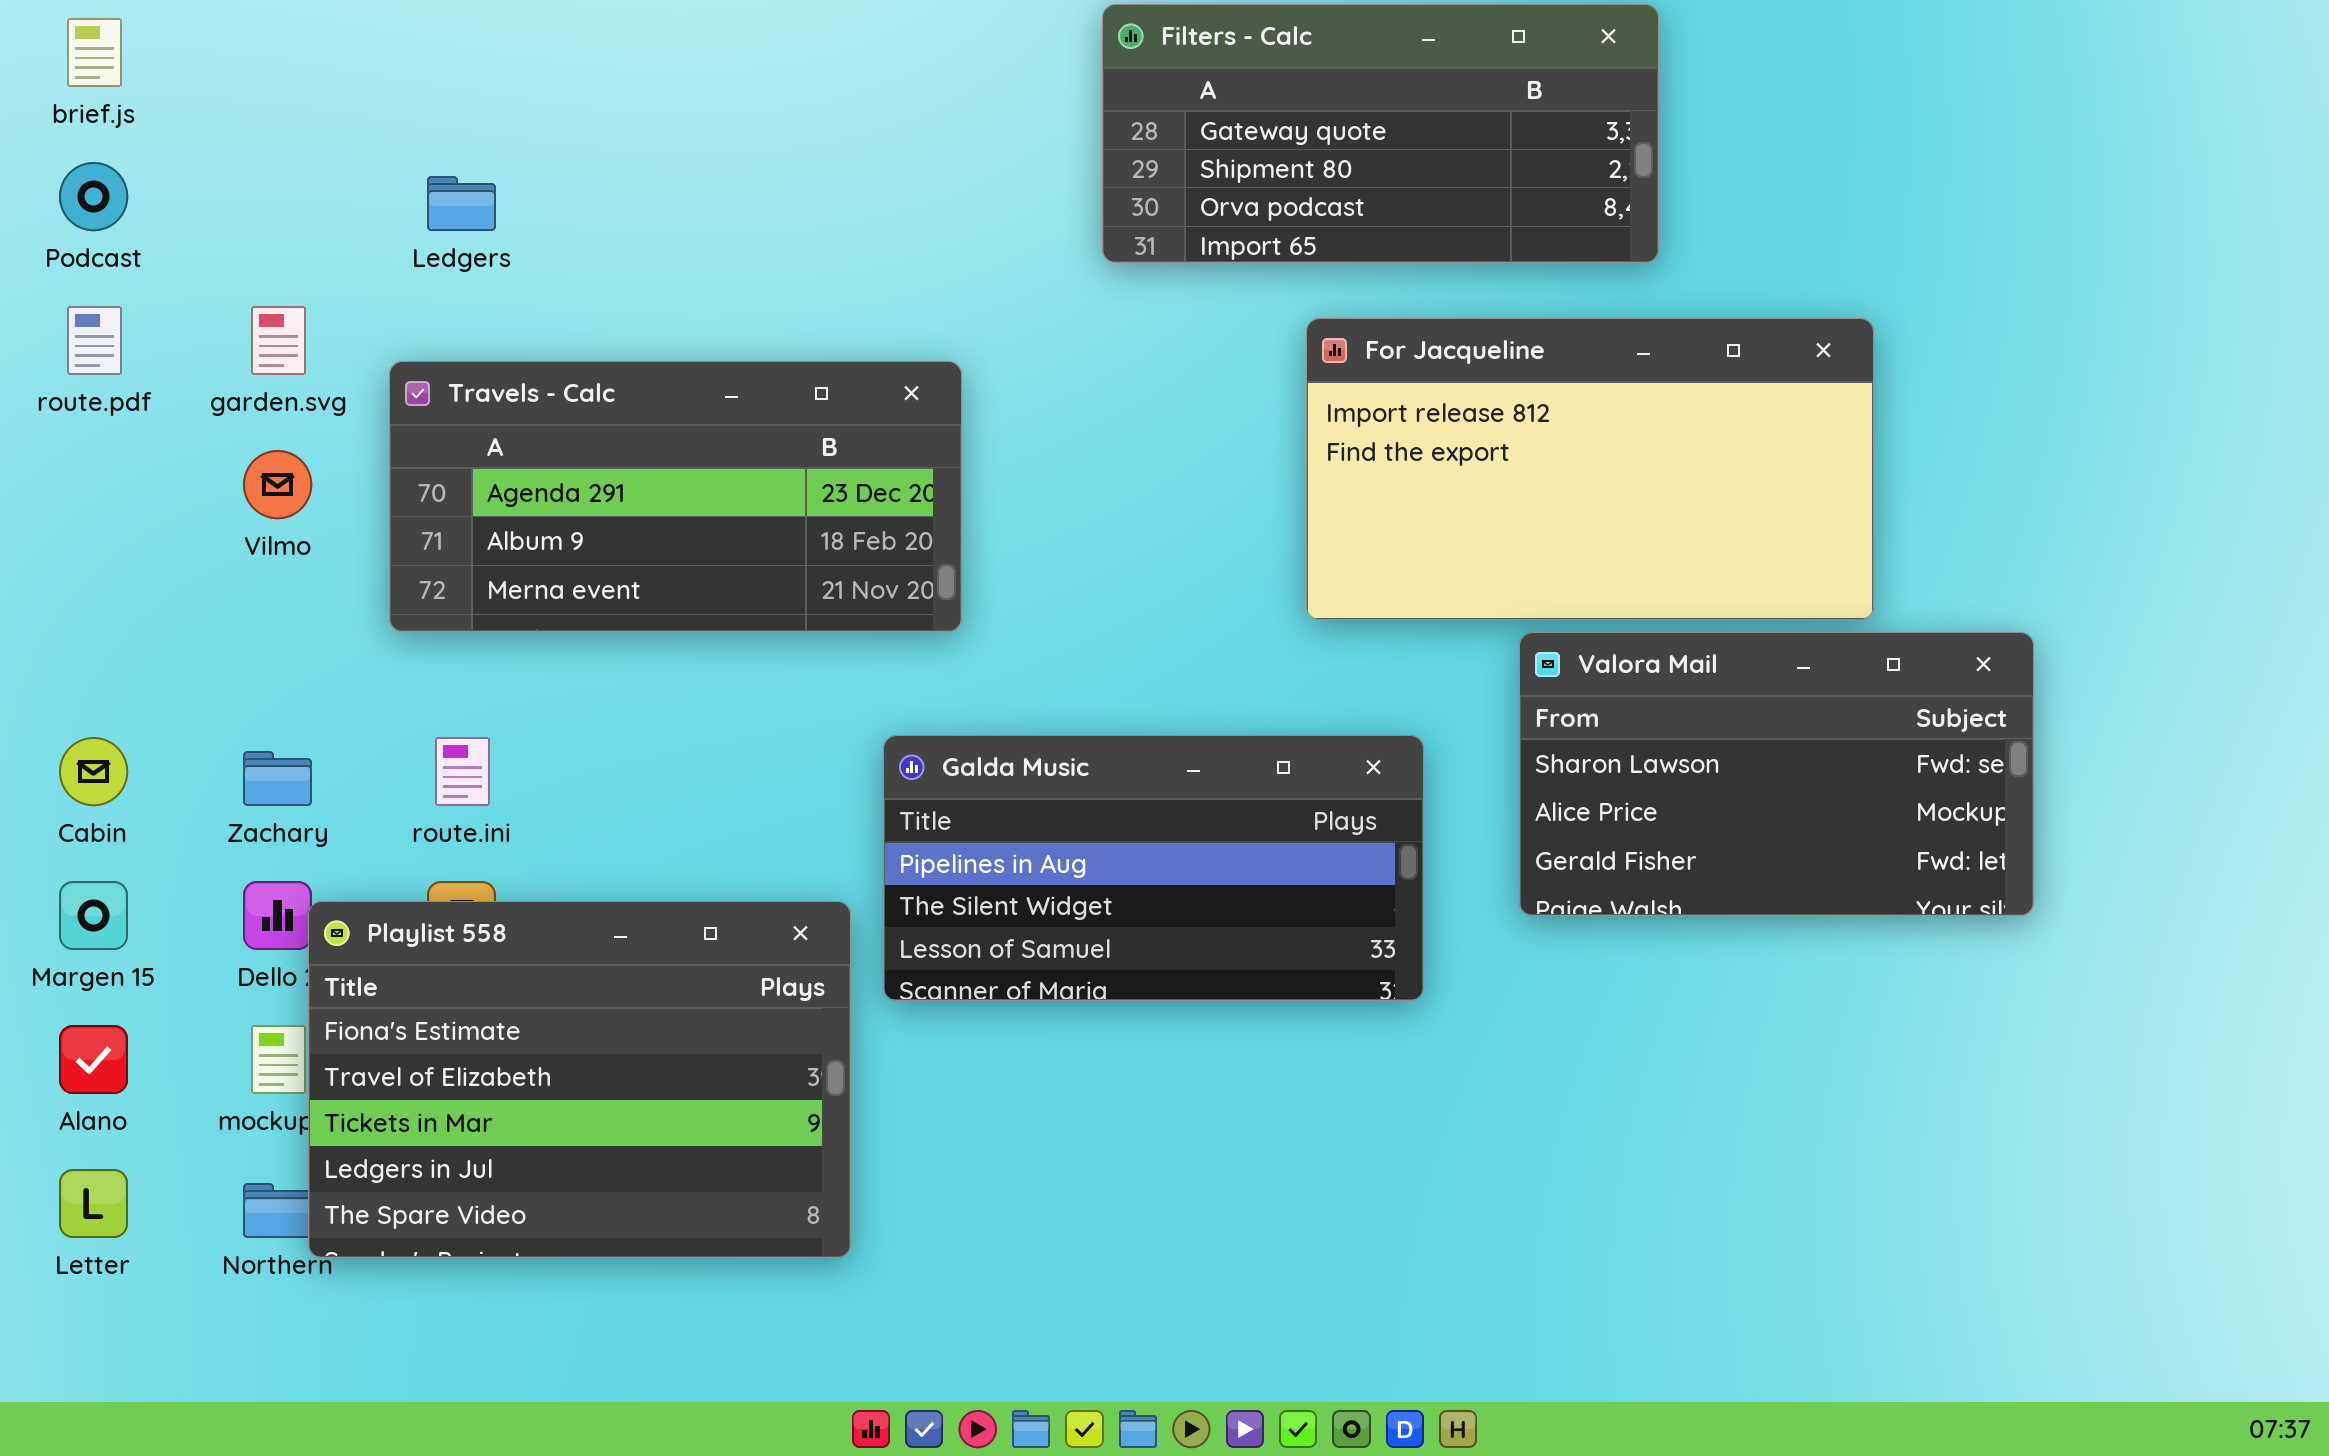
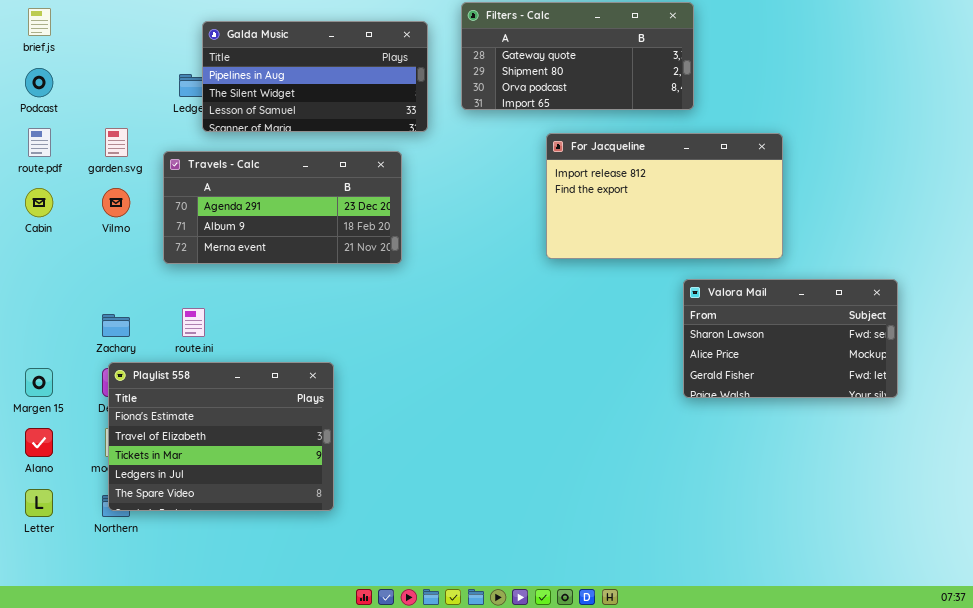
Valora Mail: [1519,632,2034,916] -> [683,279,898,398], moved
Galda Music: [883,735,1424,1001] -> [202,21,428,132], moved
Cabin: [59,737,128,806] -> [25,188,53,217], moved
Playlist 558: [308,901,851,1258] -> [108,362,334,511], moved

